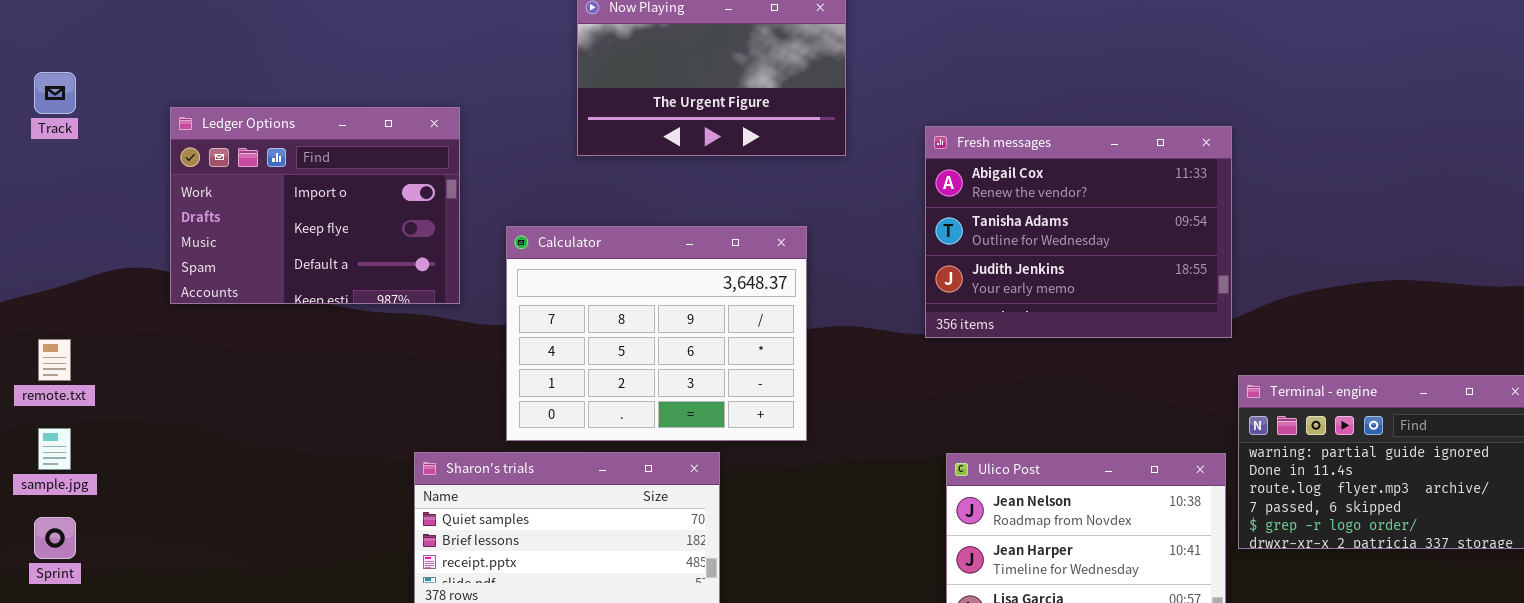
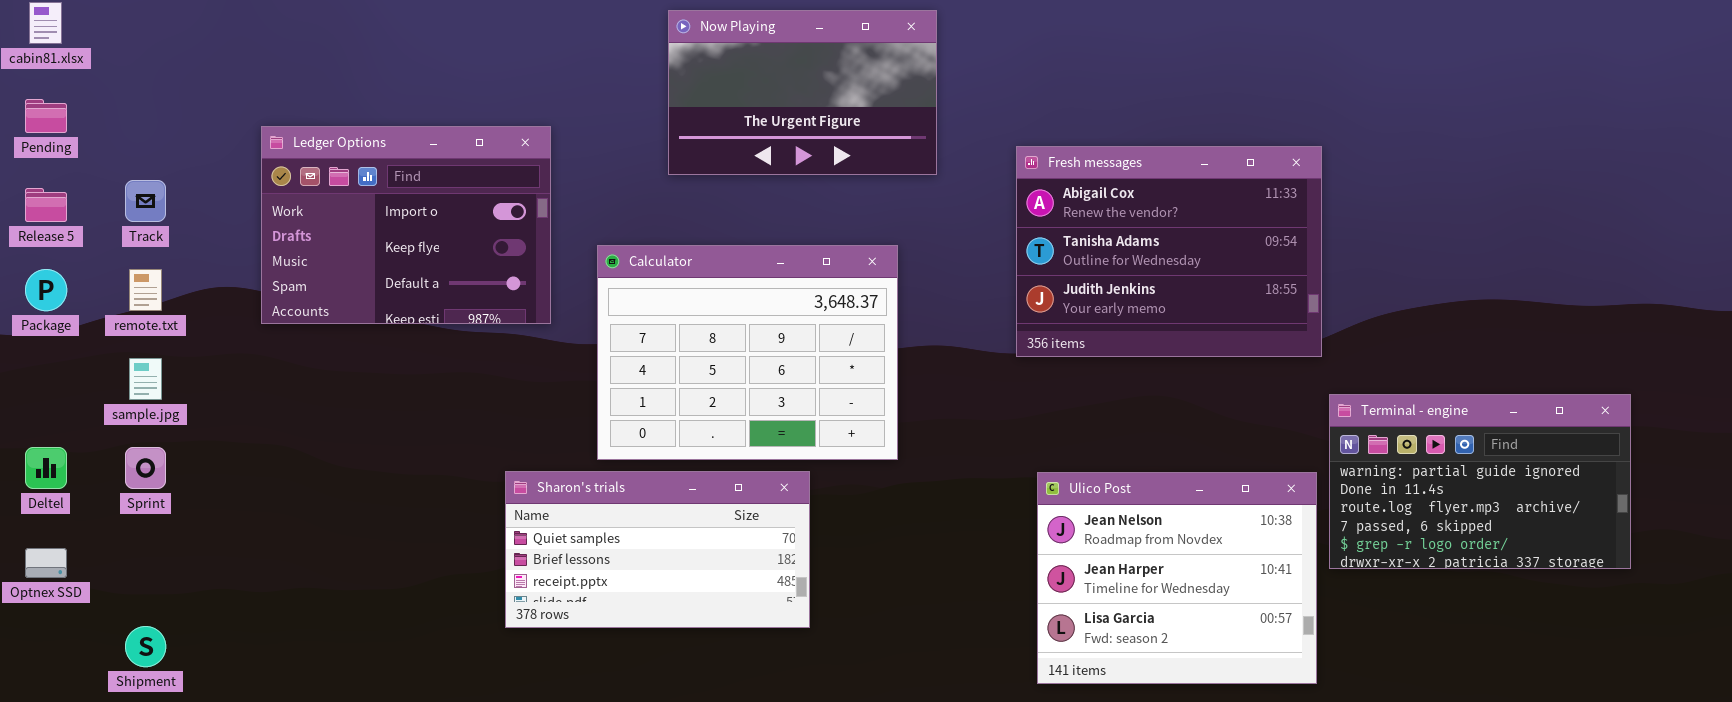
Track: [34,72,76,114] -> [125,180,166,222], moved
remote.txt: [38,339,71,381] -> [129,269,162,311], moved
sample.jpg: [38,428,71,470] -> [129,358,162,400], moved
Sprint: [34,517,76,559] -> [125,447,166,489], moved

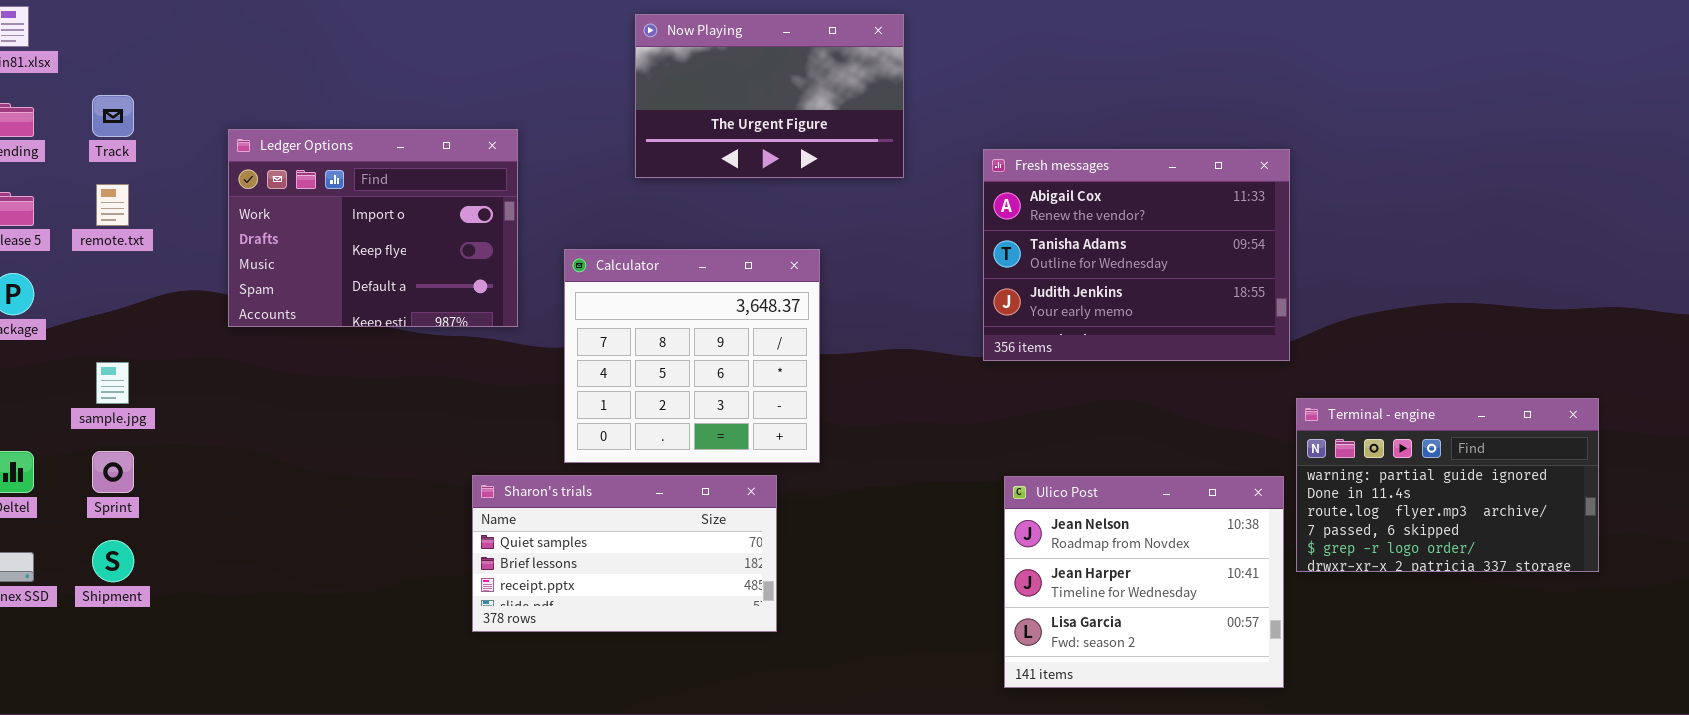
Track: [125,180,166,222] -> [92,95,134,137], moved
Calculator: [597,245,898,460] -> [564,249,820,463], resized
remote.txt: [129,269,162,311] -> [96,184,129,226], moved
Shipment: [125,626,166,667] -> [92,540,134,582], moved

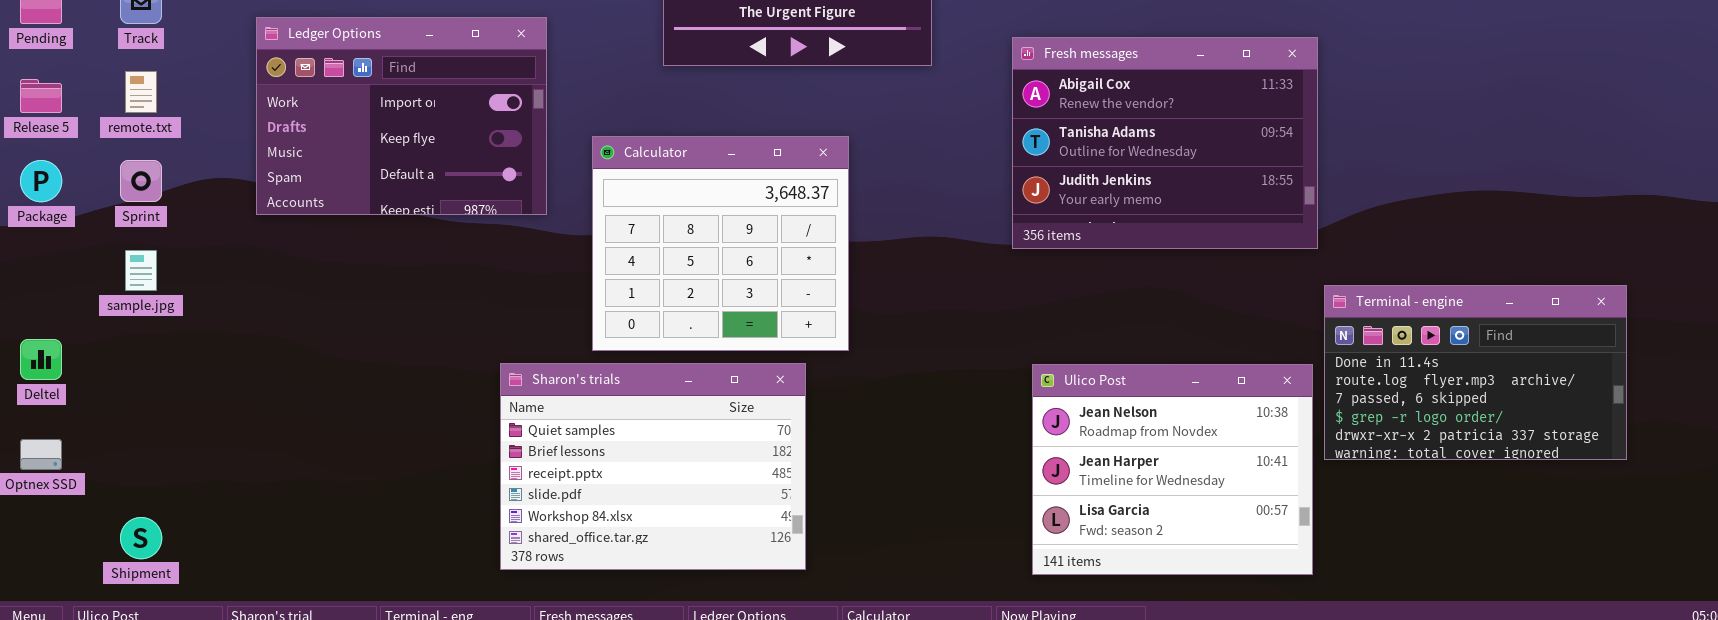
Terminal - engine: [1296,398,1599,572] -> [1324,285,1627,460], scrolled down 1 row
Sprint: [92,451,134,493] -> [120,160,162,202], moved
Sharon's trials: [472,475,777,632] -> [500,363,806,570], resized
Shipment: [92,540,134,582] -> [120,517,162,559], moved

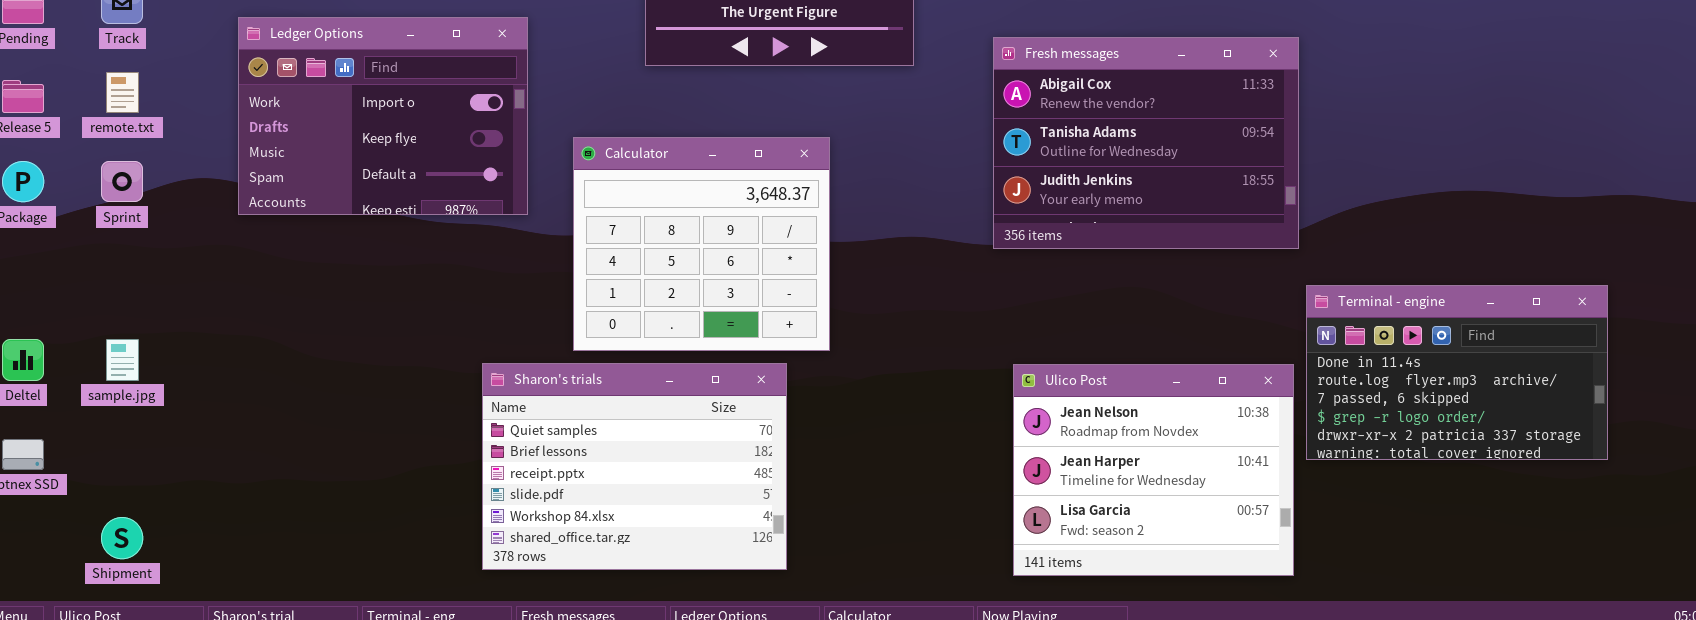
sample.jpg: [125,250,157,291] -> [106,339,139,381], moved

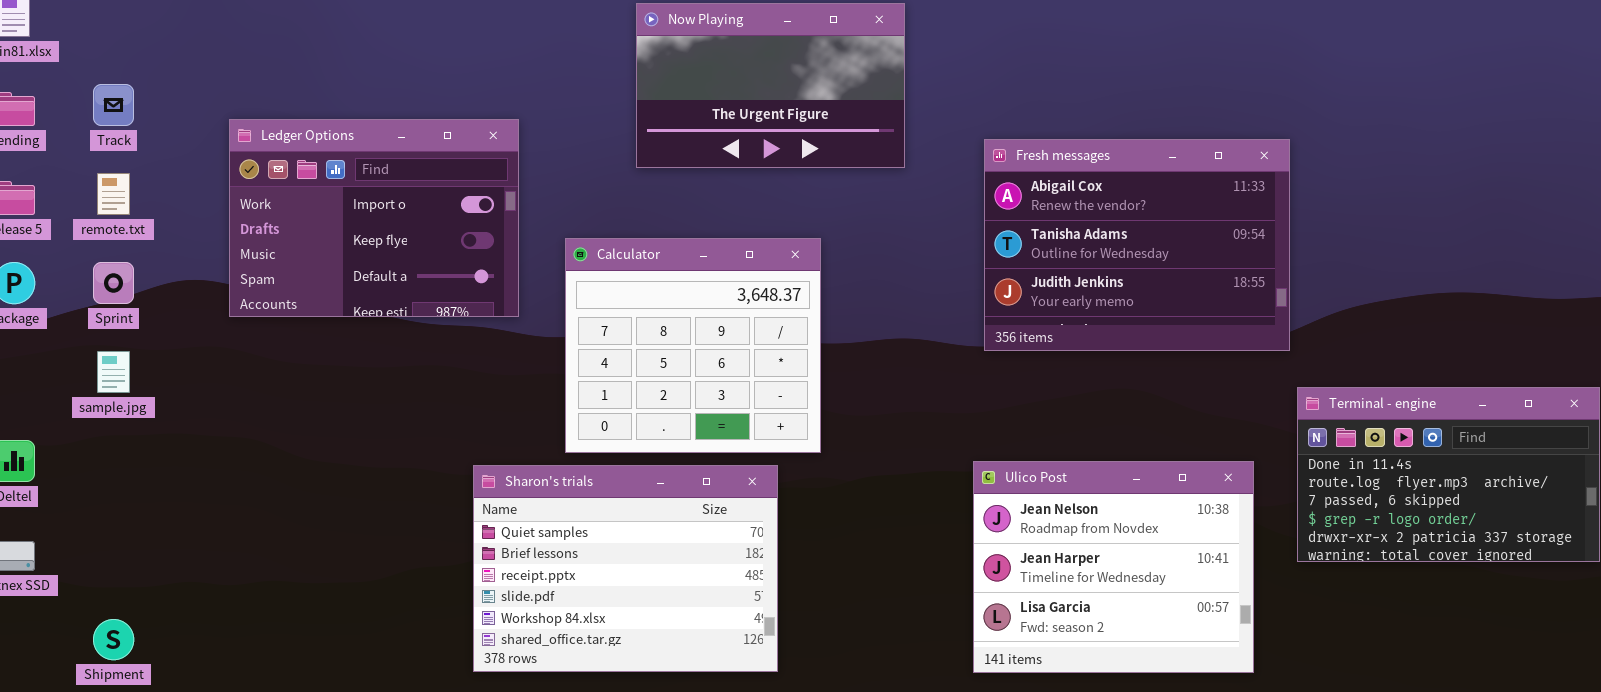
sample.jpg: [106,339,139,381] -> [97,351,130,393], moved
Ulico Post: [1013,364,1294,576] -> [973,461,1254,673], moved

